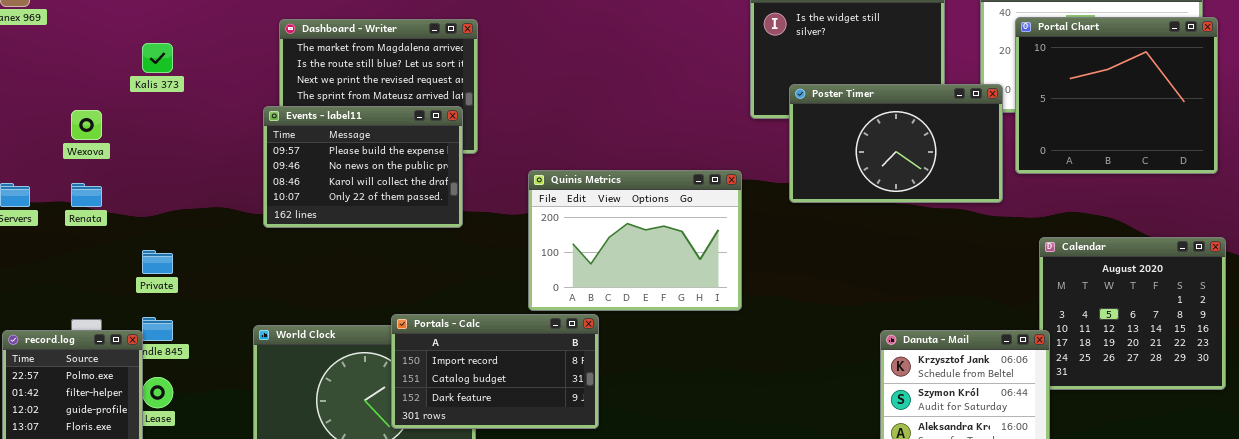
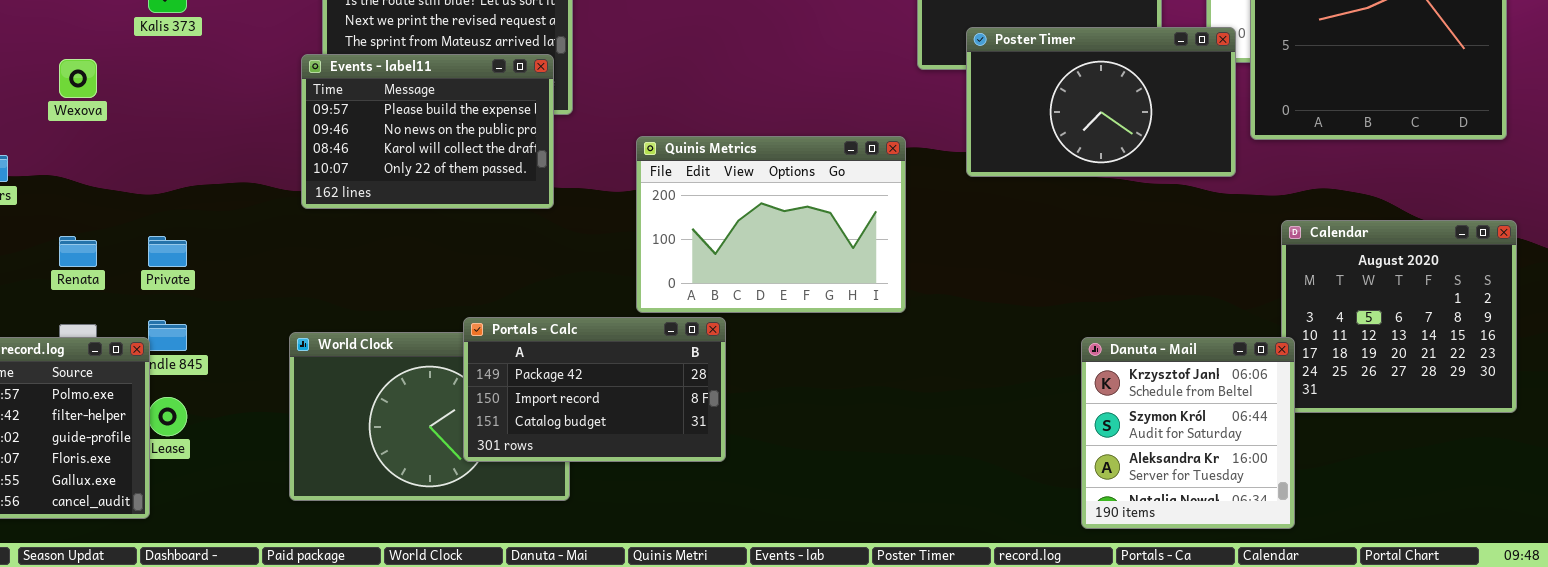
Renata: [71,183,102,207] -> [59,236,97,267], moved
Portals - Calc: [391,314,599,429] -> [463,317,726,462], scrolled up 1 row

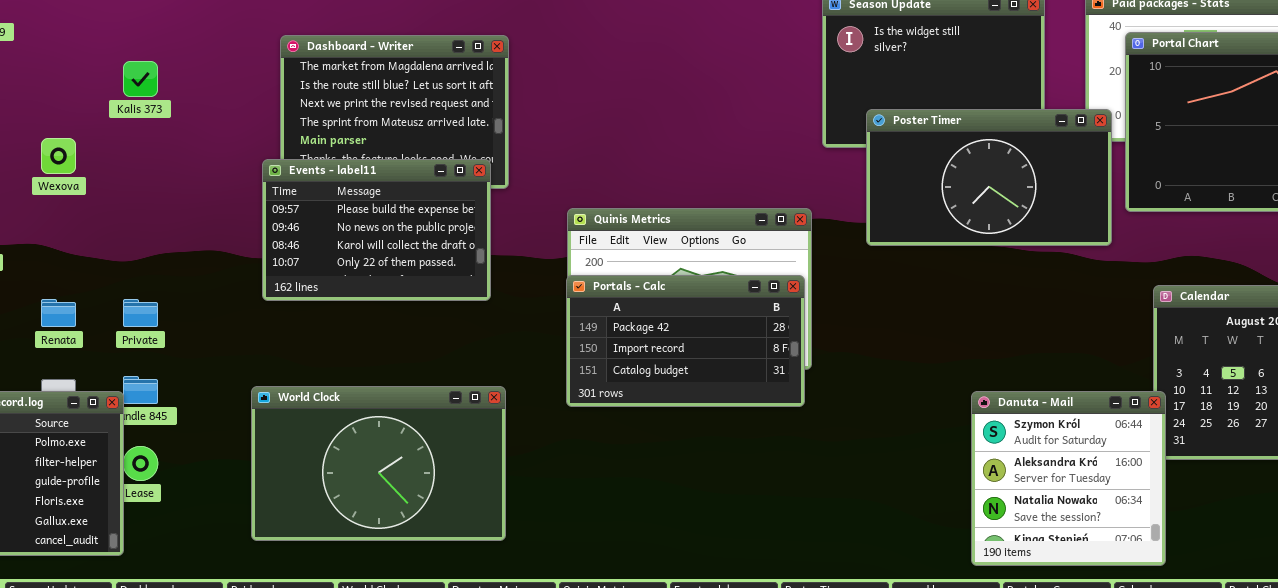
Events - label11: [301,54,554,209] -> [262,159,491,301], moved
Portals - Calc: [463,317,726,462] -> [566,275,805,407], moved
Danuta - Mail: [1081,337,1295,529] -> [971,391,1166,566], scrolled down 1 row

